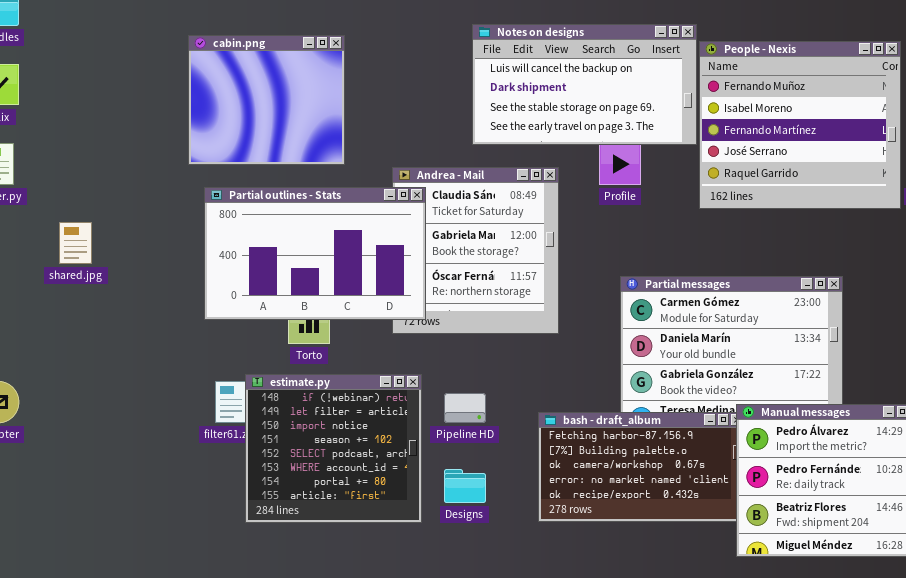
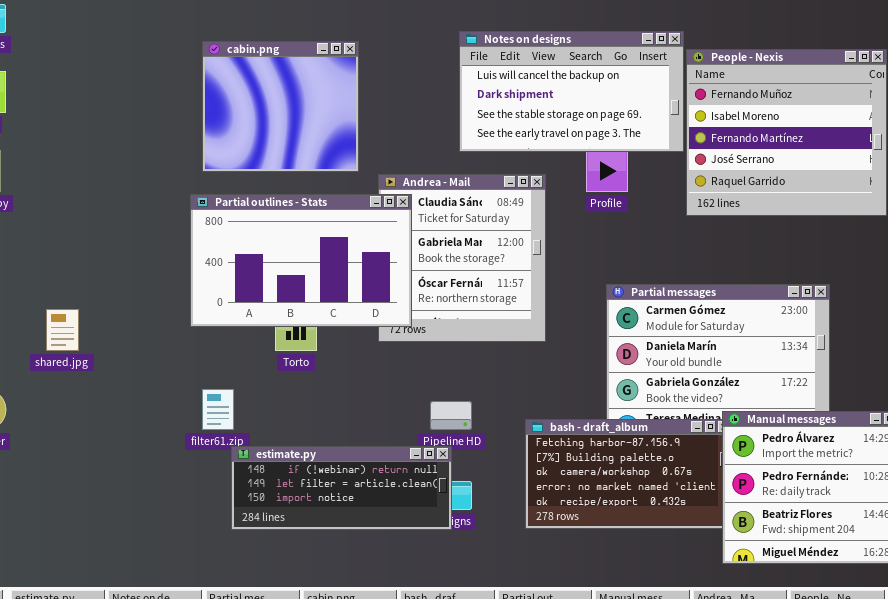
cabin.png: [188,35,345,165] -> [202,41,359,172], moved
shared.jpg: [59,222,92,264] -> [46,309,79,351], moved
estimate.py: [245,374,422,523] -> [231,446,452,530], resized

